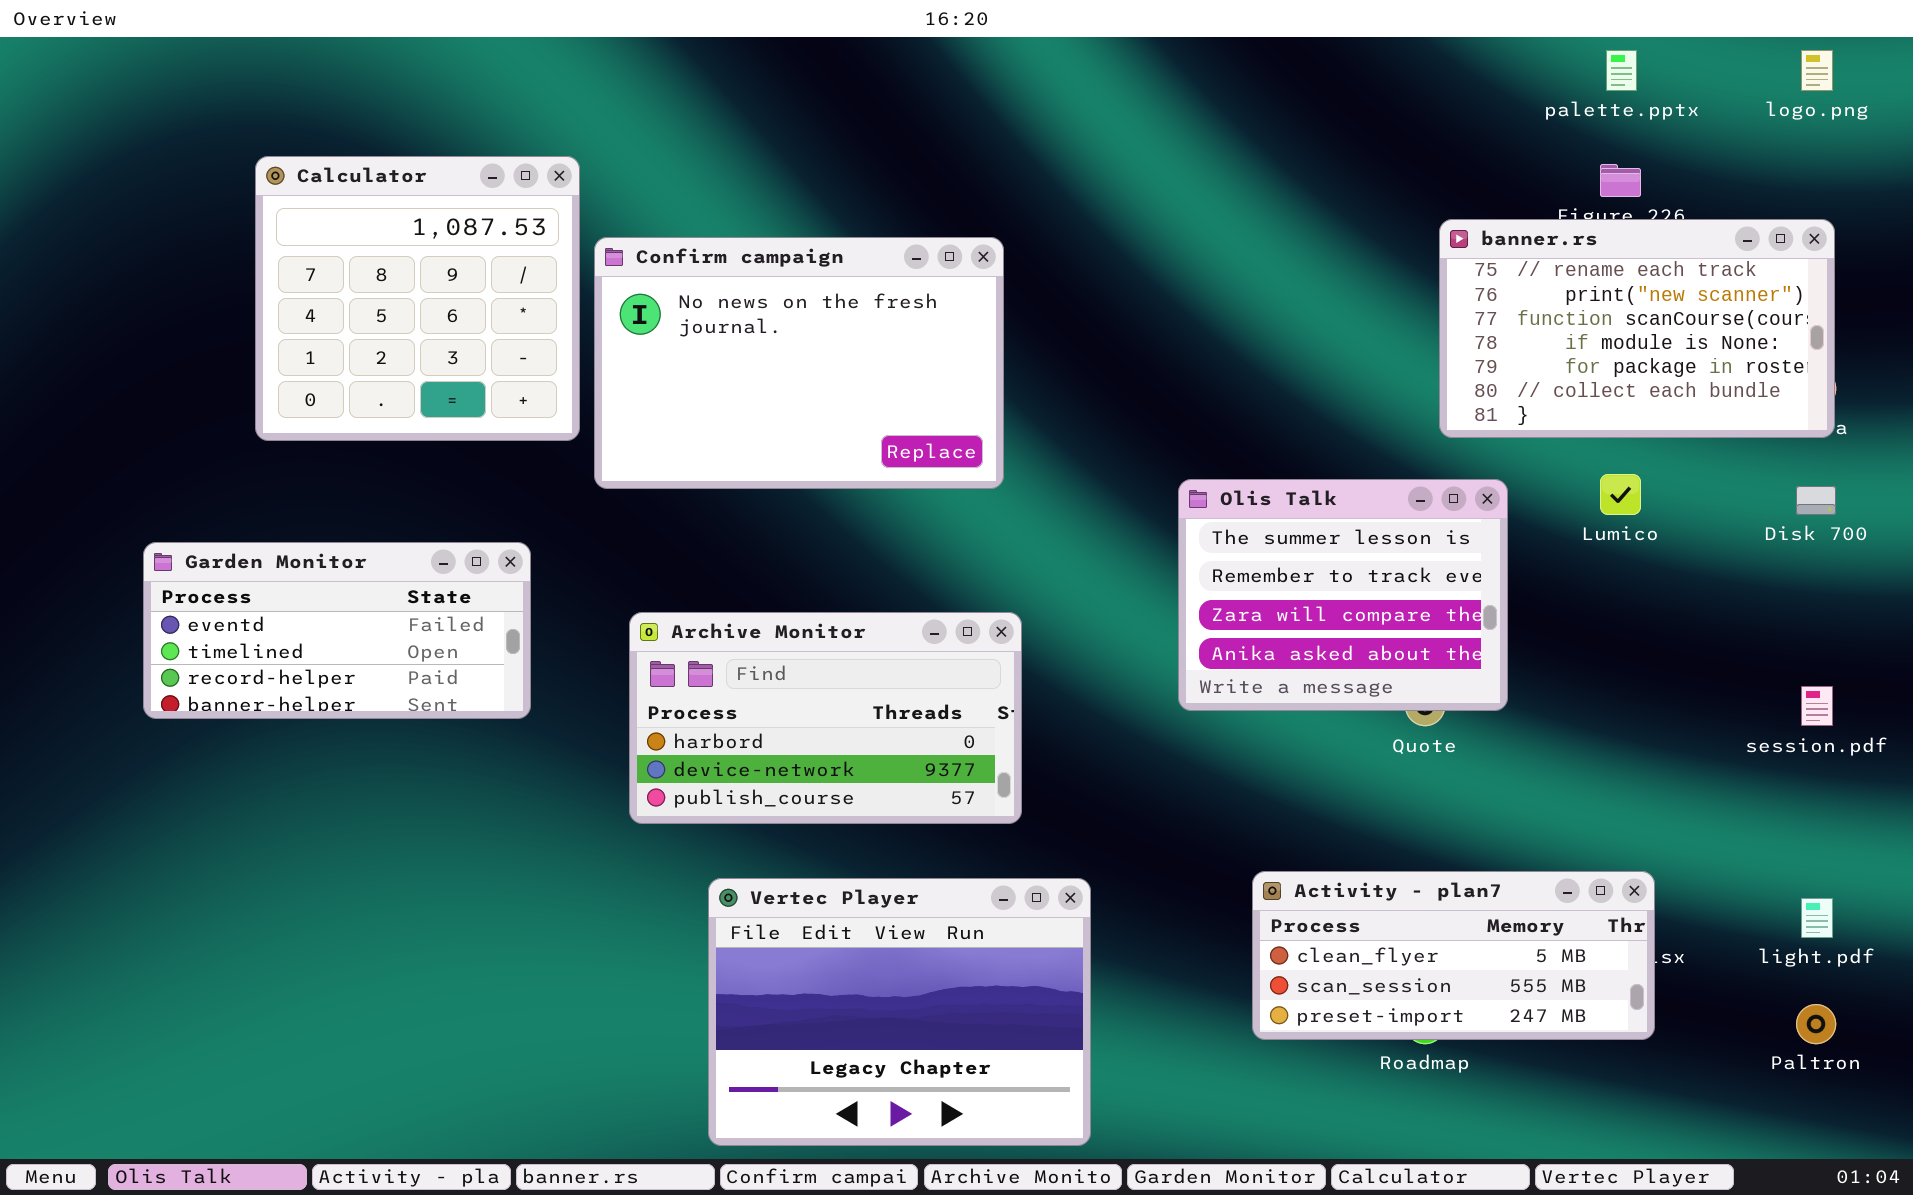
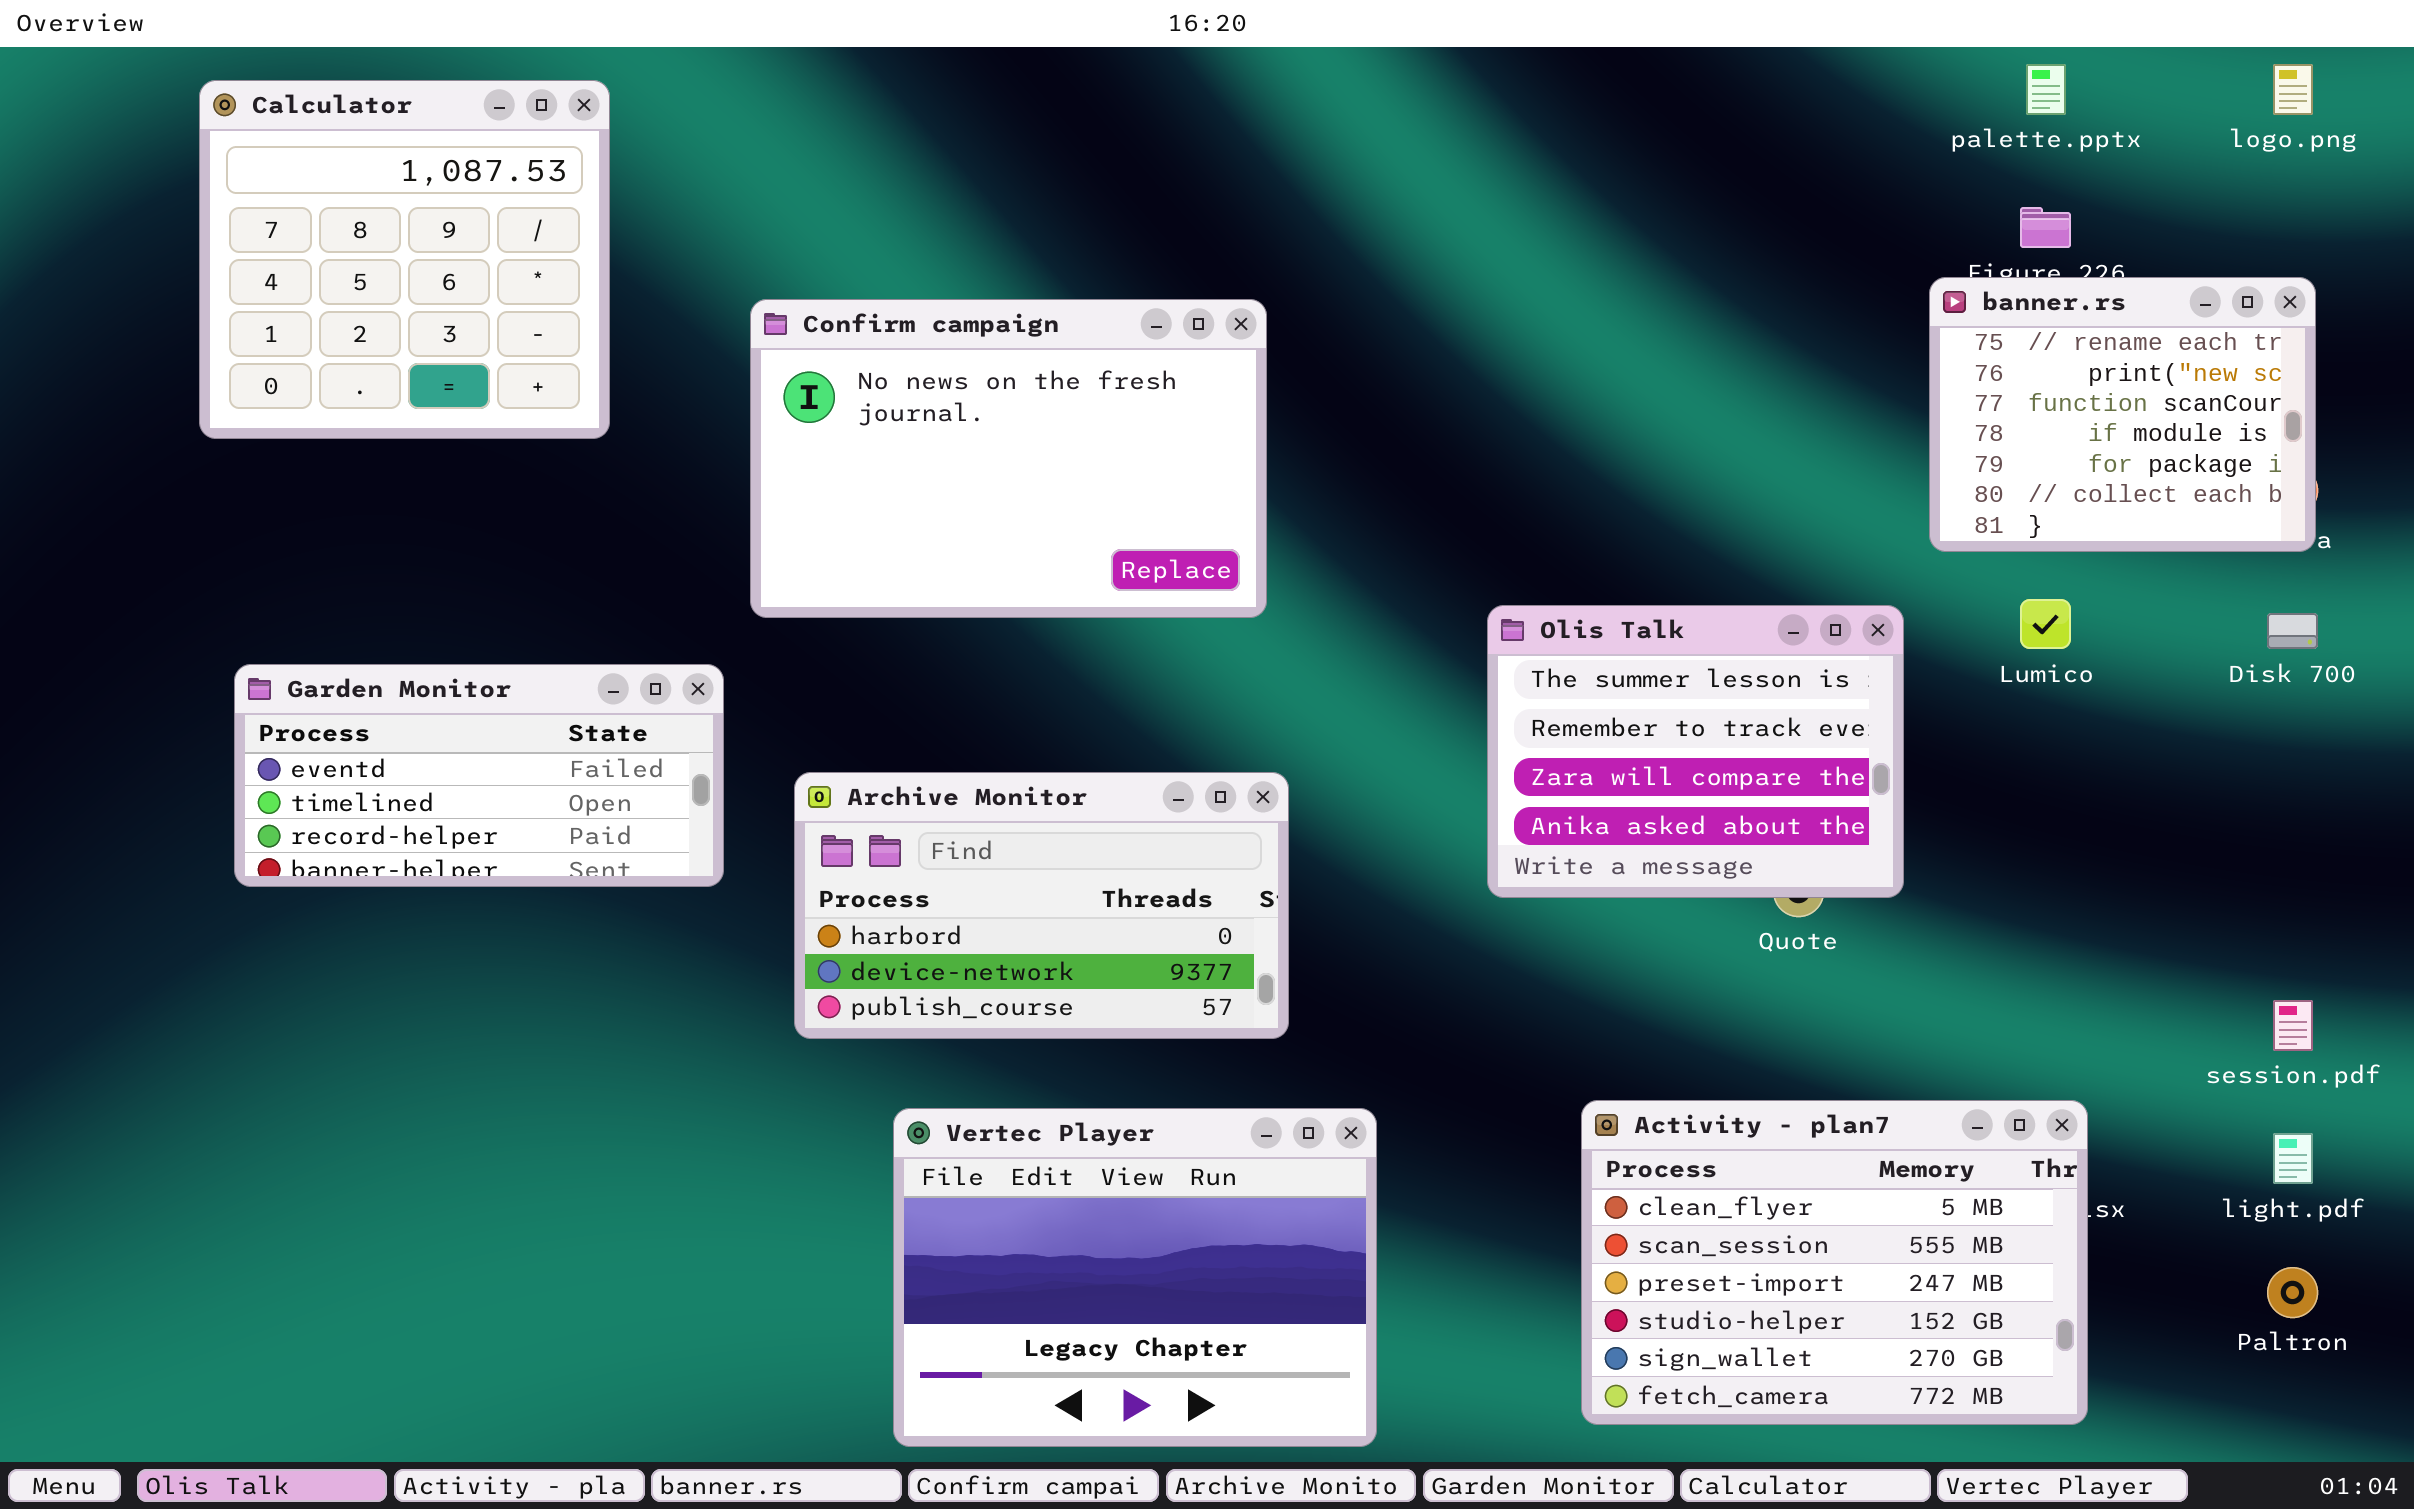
Calculator: [255,156,580,441] -> [199,80,610,439], moved
banner.rs: [1439,219,1835,438] -> [1929,277,2316,552], resized
Garden Monitor: [143,542,531,719] -> [234,664,724,887], moved
session.pdf: [1801,686,1833,726] -> [2273,1000,2313,1051], moved
Activity - plan7: [1252,871,1655,1040] -> [1581,1100,2088,1425], resized

